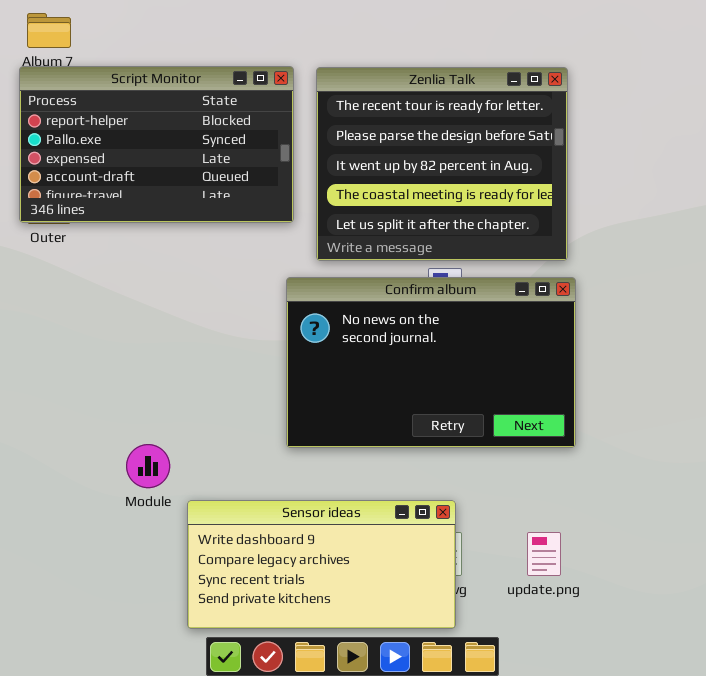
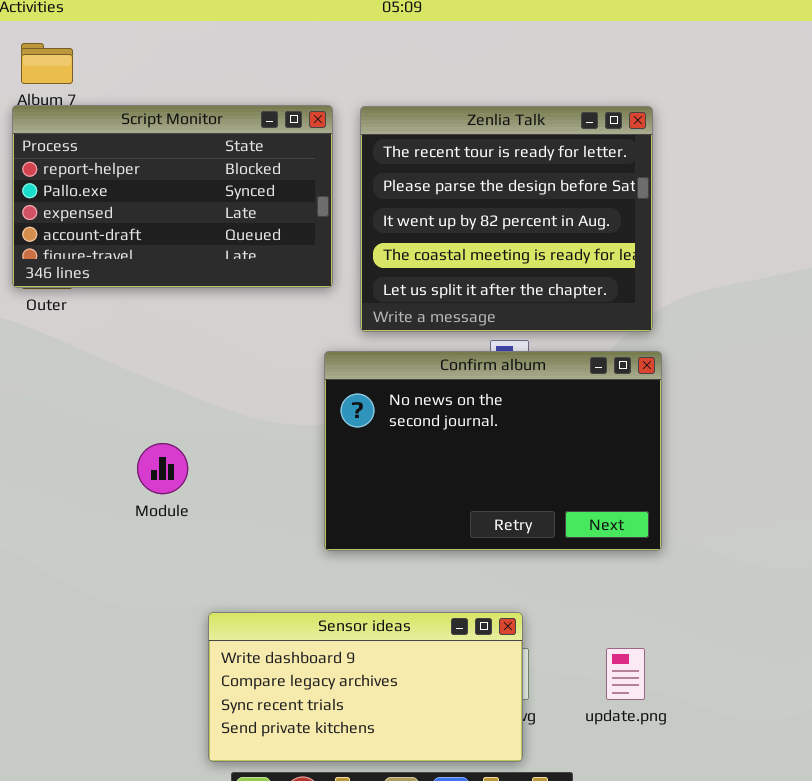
Module: [126,444,170,488] -> [137,443,188,494], moved

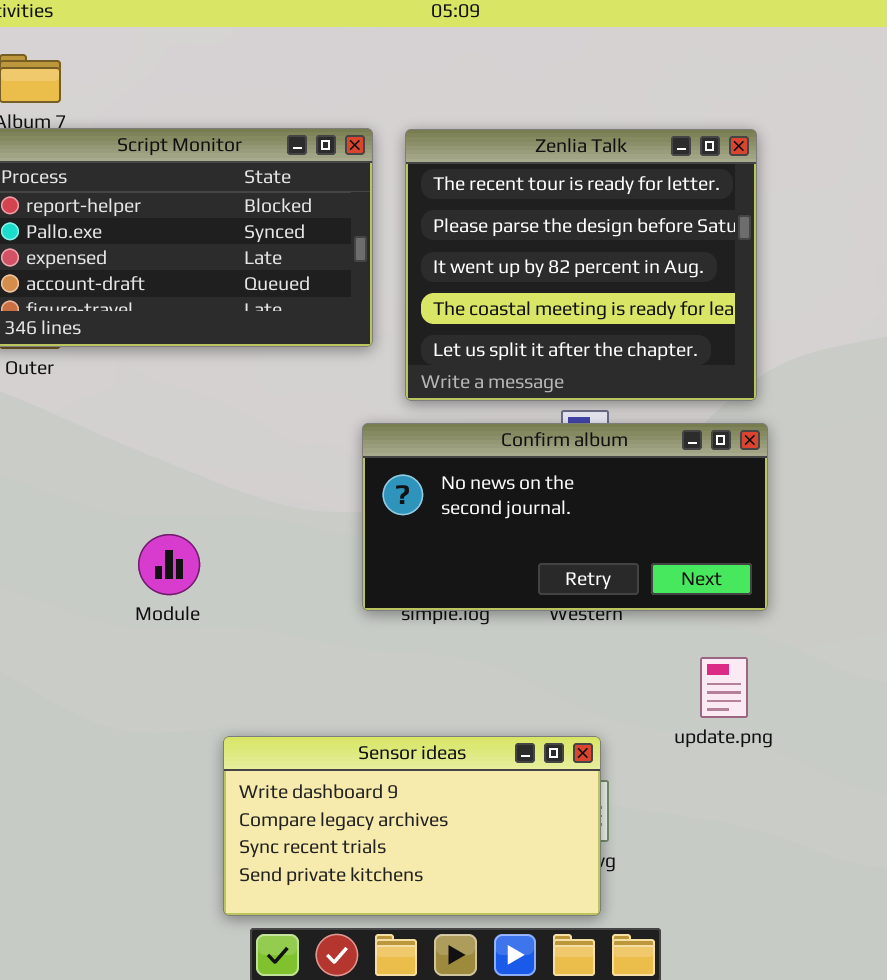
Confirm album: [324,351,662,551] -> [362,423,768,611], resized
update.png: [606,648,645,700] -> [700,657,748,718], moved

